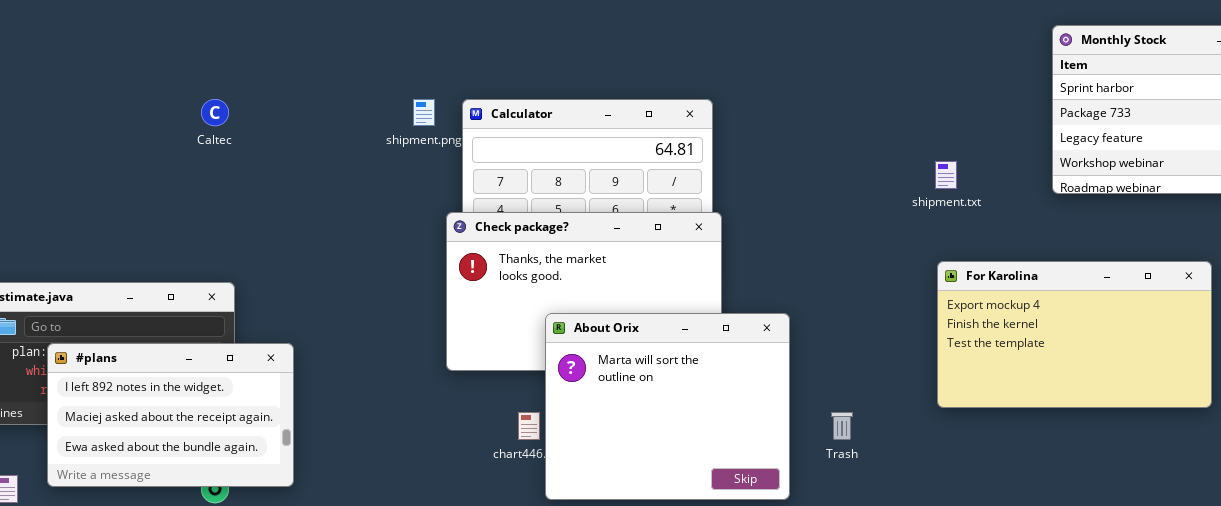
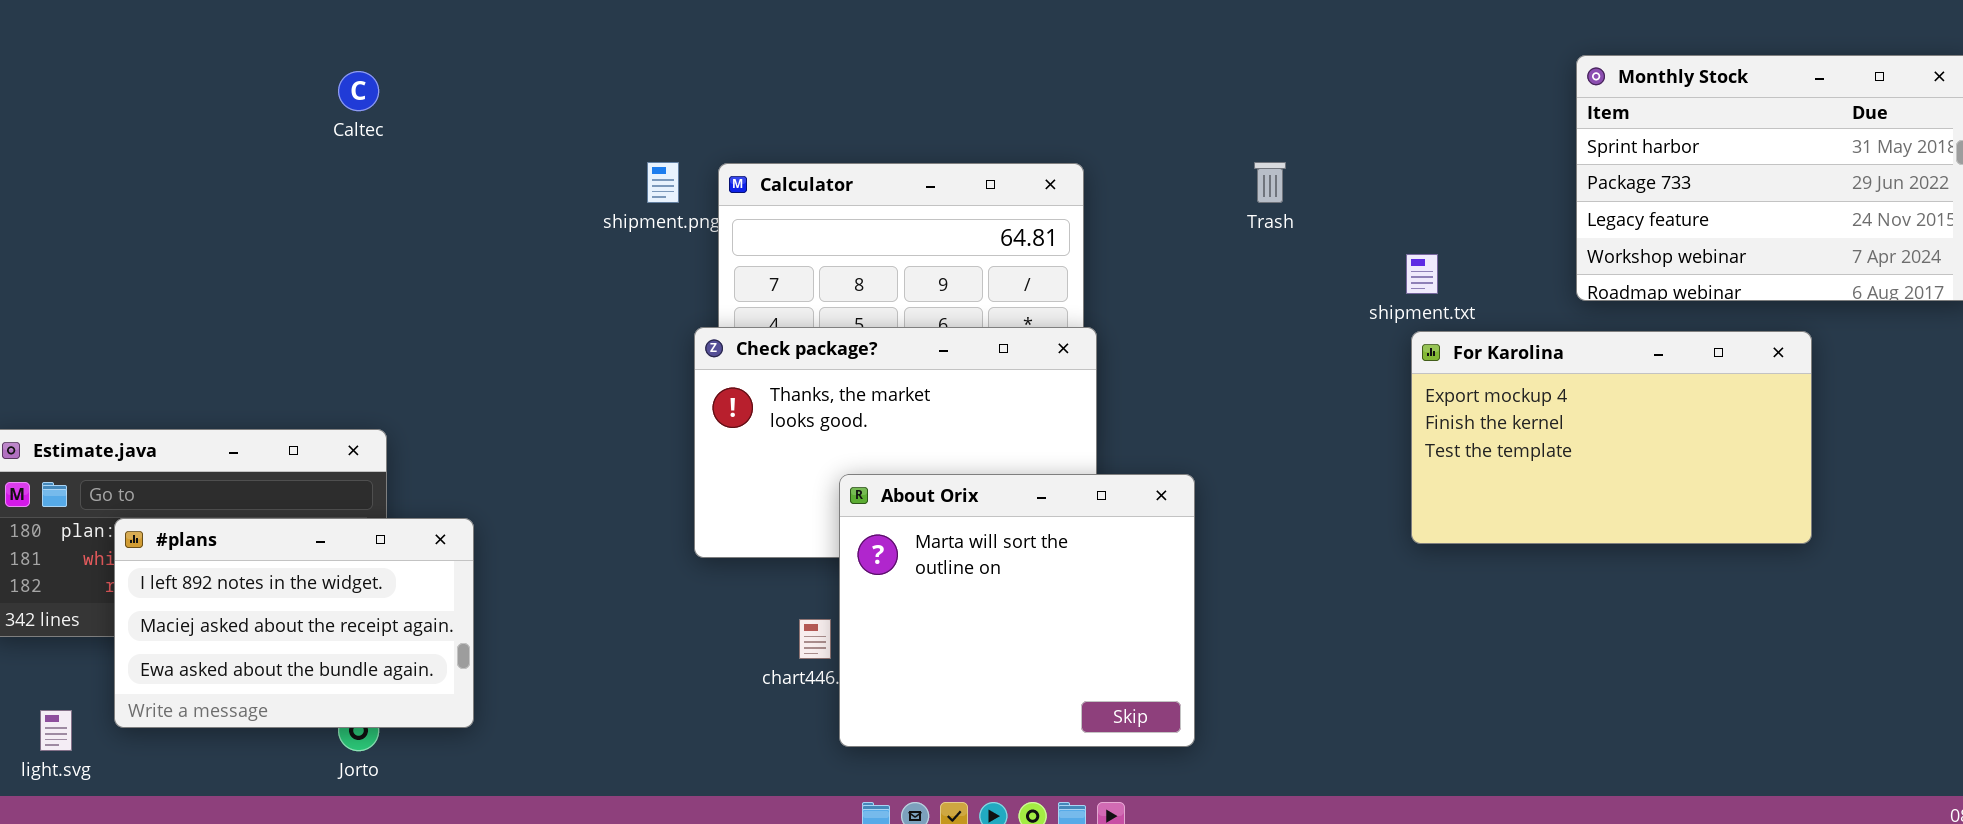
Caltec: [201,99,229,126] -> [338,71,379,111], moved
For Karolina: [937,261,1212,408] -> [1411,331,1812,544], moved
Trash: [831,412,853,440] -> [1254,162,1286,203], moved

